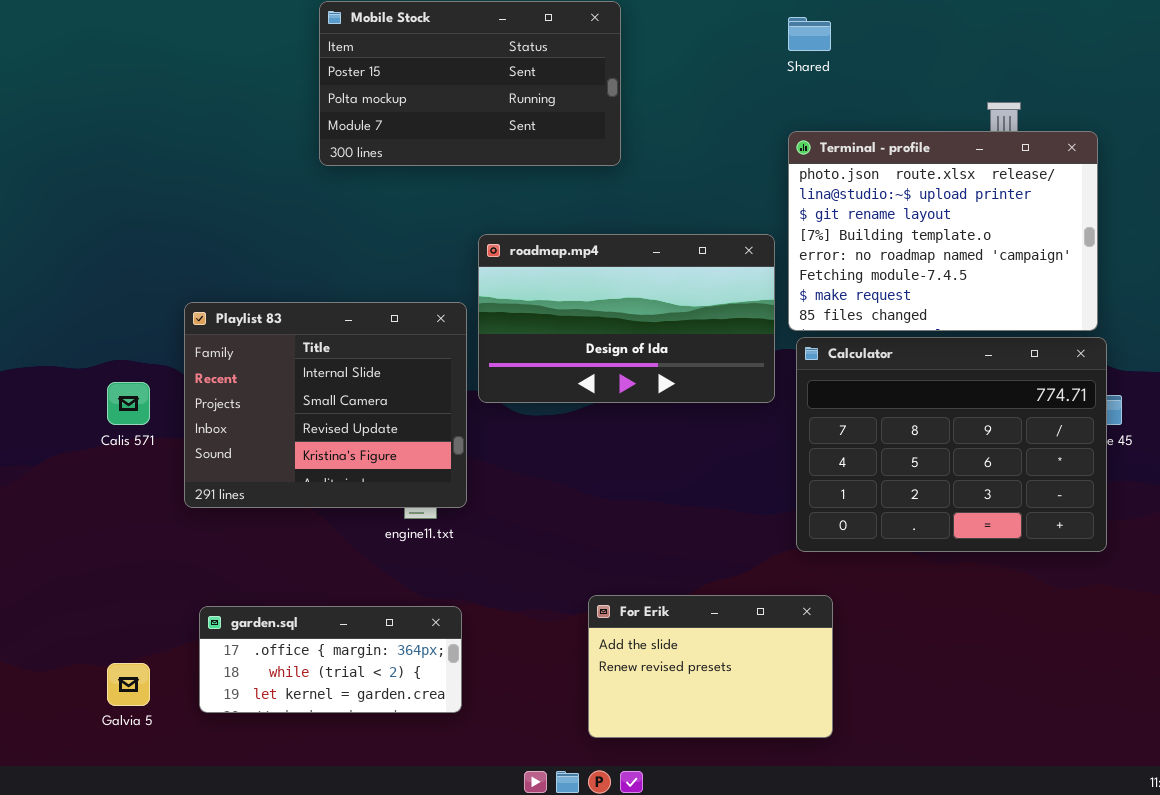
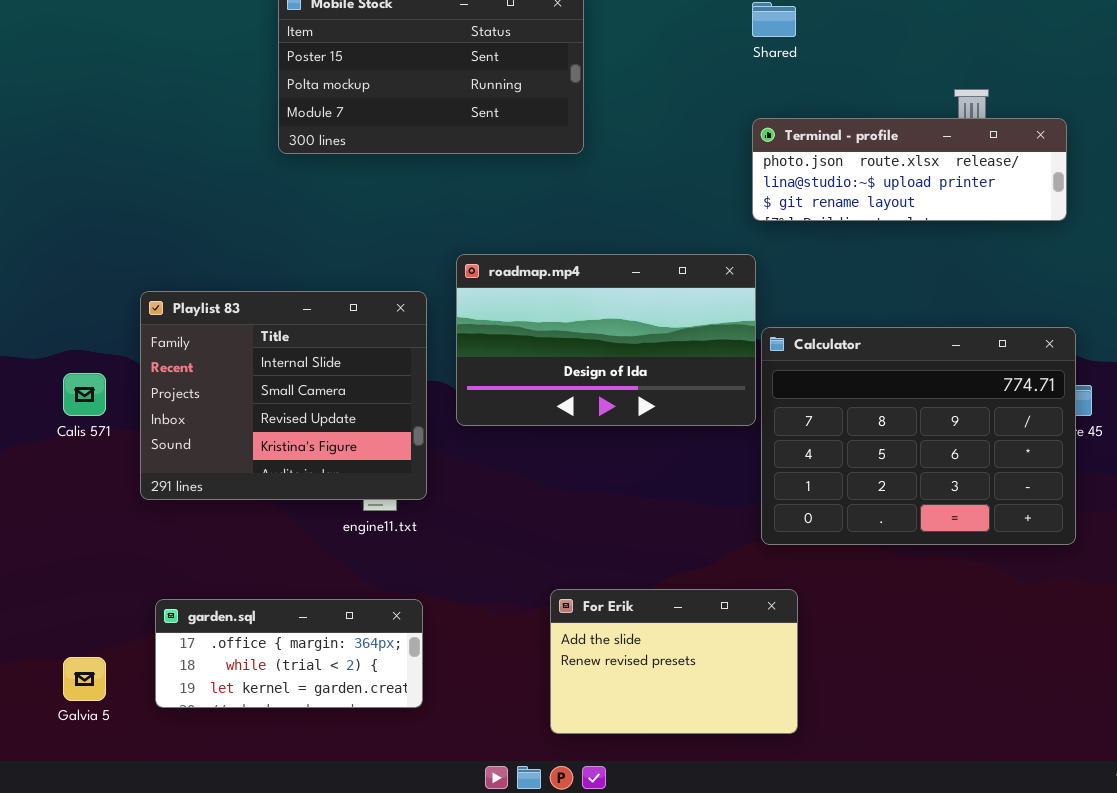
Terminal - profile: [788,131,1098,331] -> [752,118,1067,221], resized
roadmap.mp4: [478,234,775,403] -> [456,254,756,426], moved

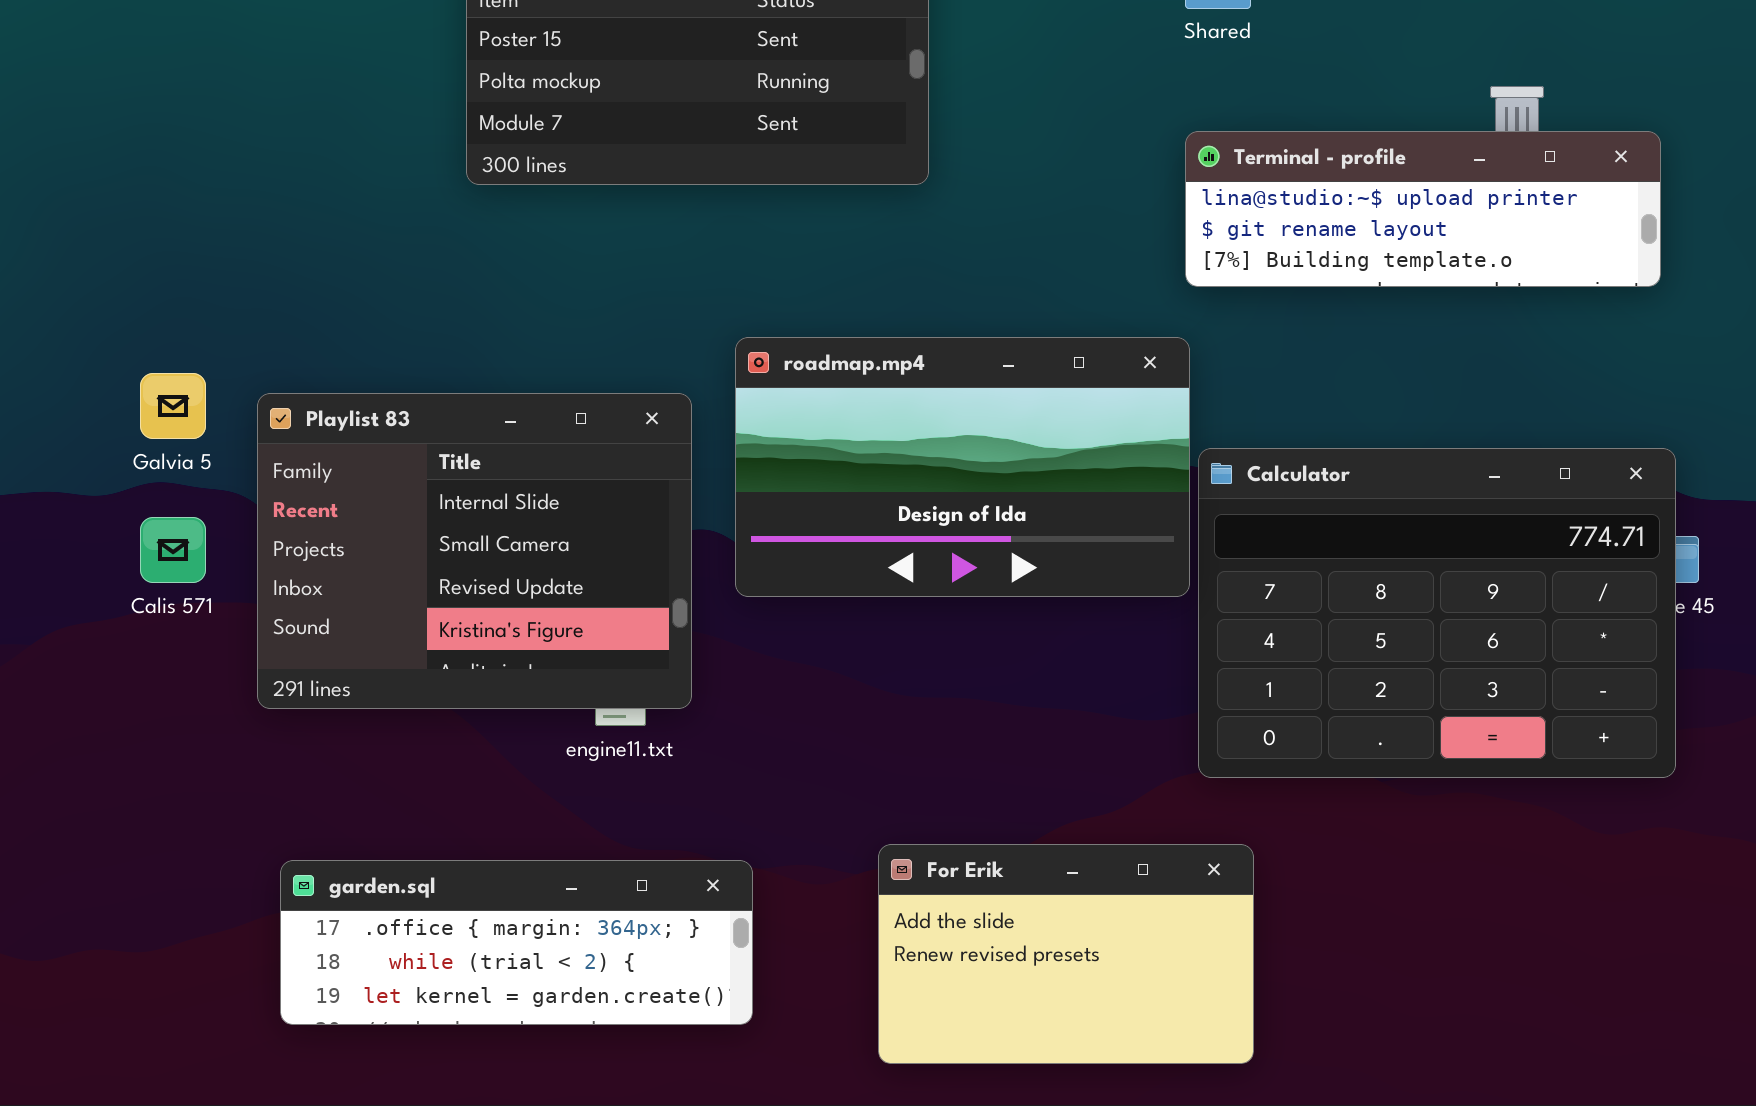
Terminal - profile: [752,118,1067,221] -> [1185,131,1661,287], scrolled down 1 row
garden.sql: [155,599,423,708] -> [280,860,753,1025], resized
Galvia 5: [63,657,106,701] -> [140,373,206,439], moved

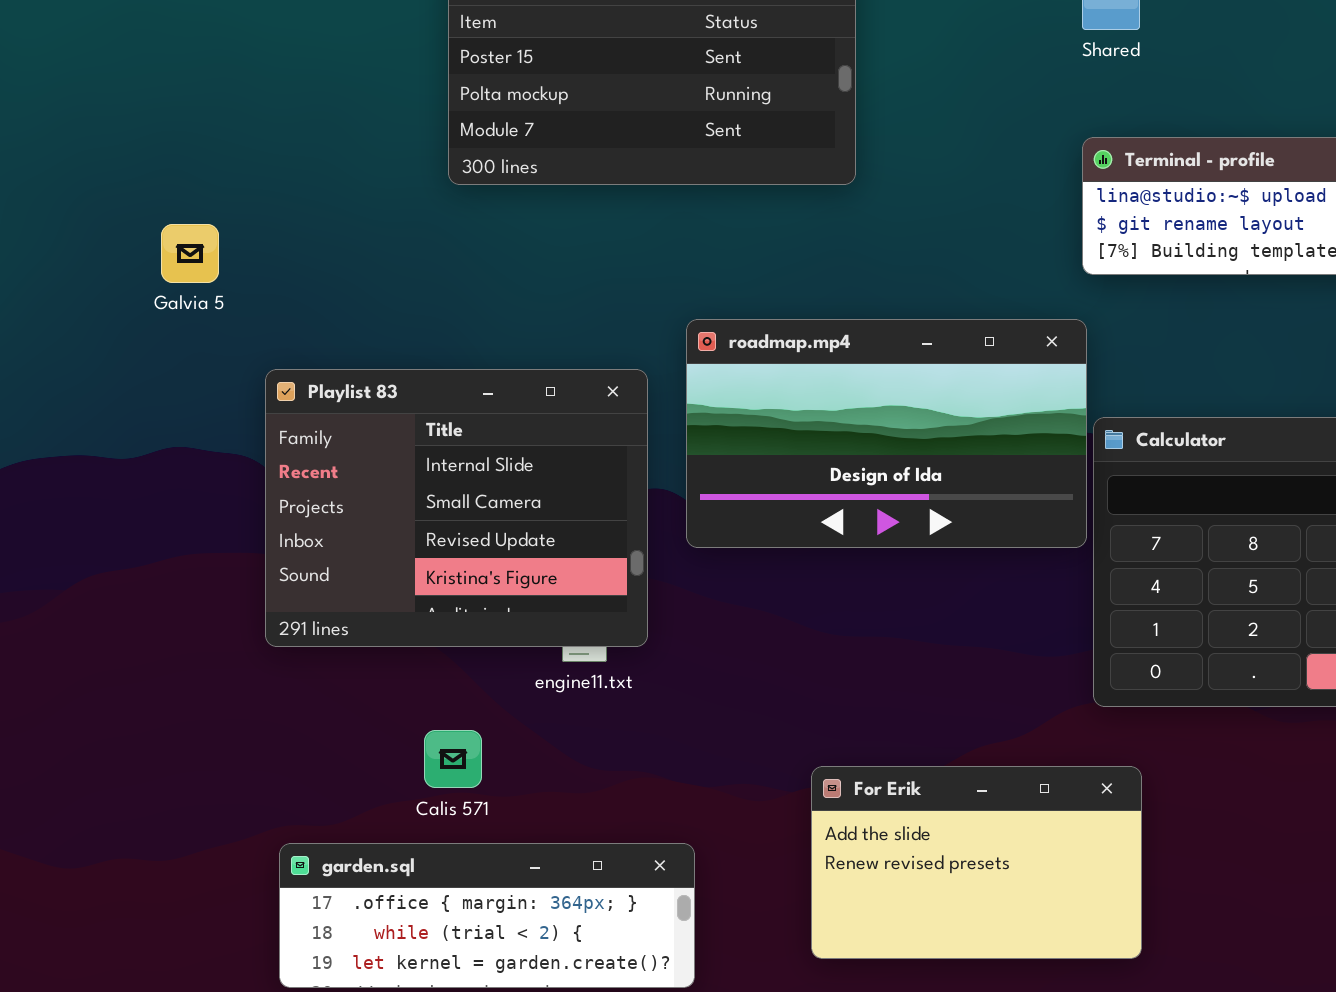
Galvia 5: [140,373,206,439] -> [161,224,219,283], moved
Calis 571: [140,517,206,583] -> [424,730,482,788], moved
garden.sql: [280,860,753,1025] -> [279,843,695,988], moved

